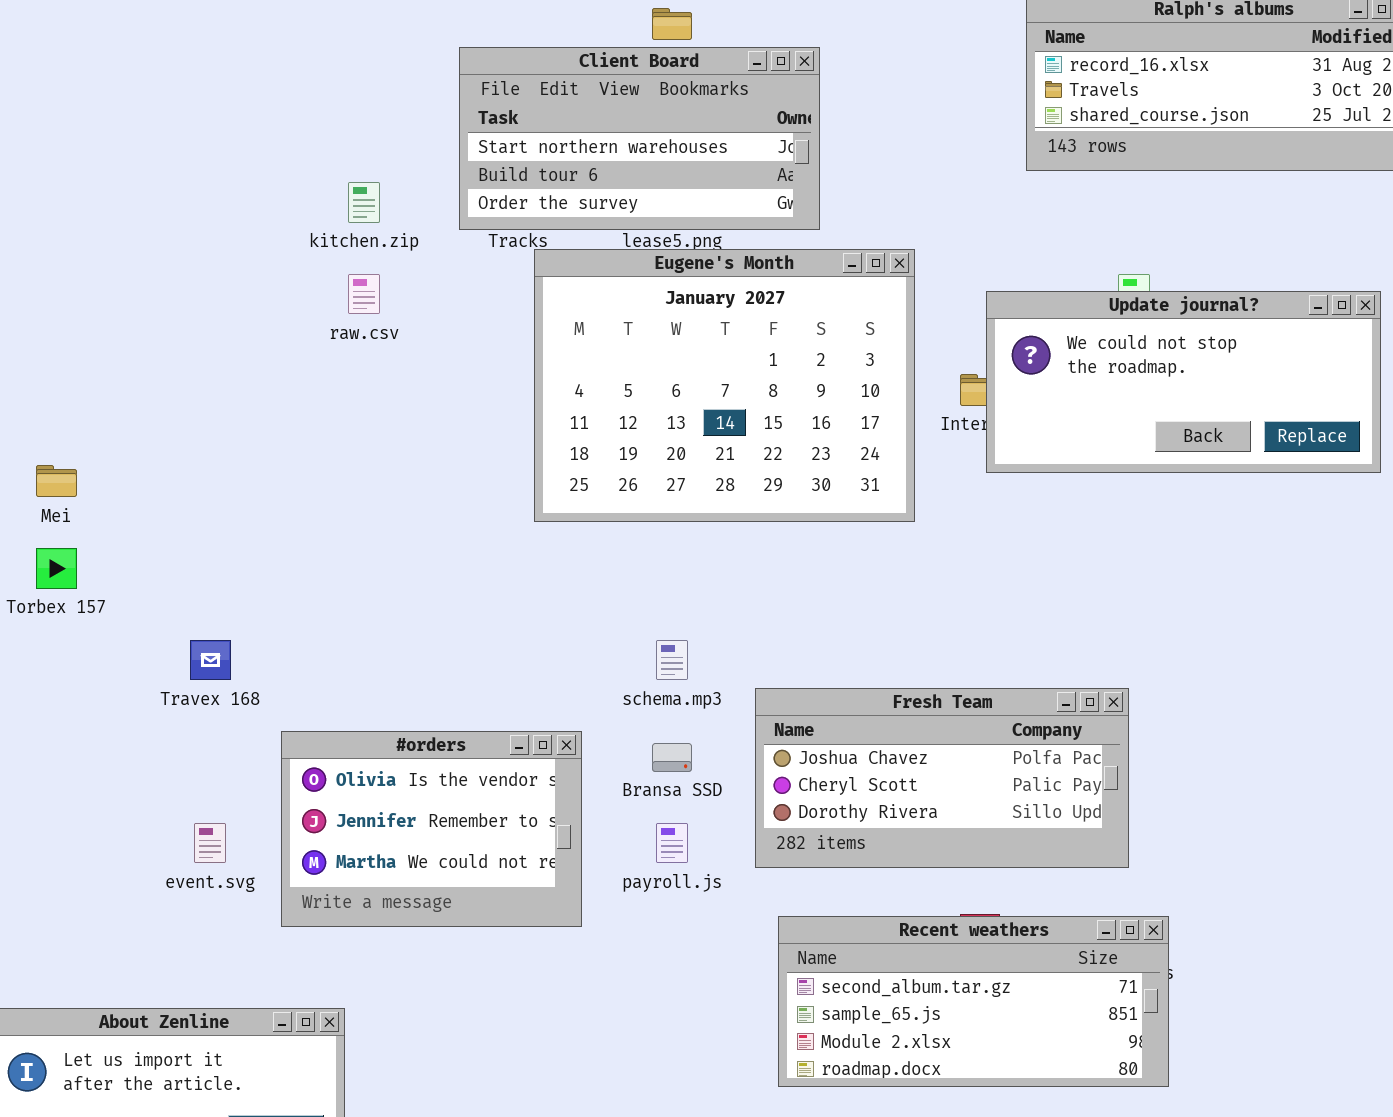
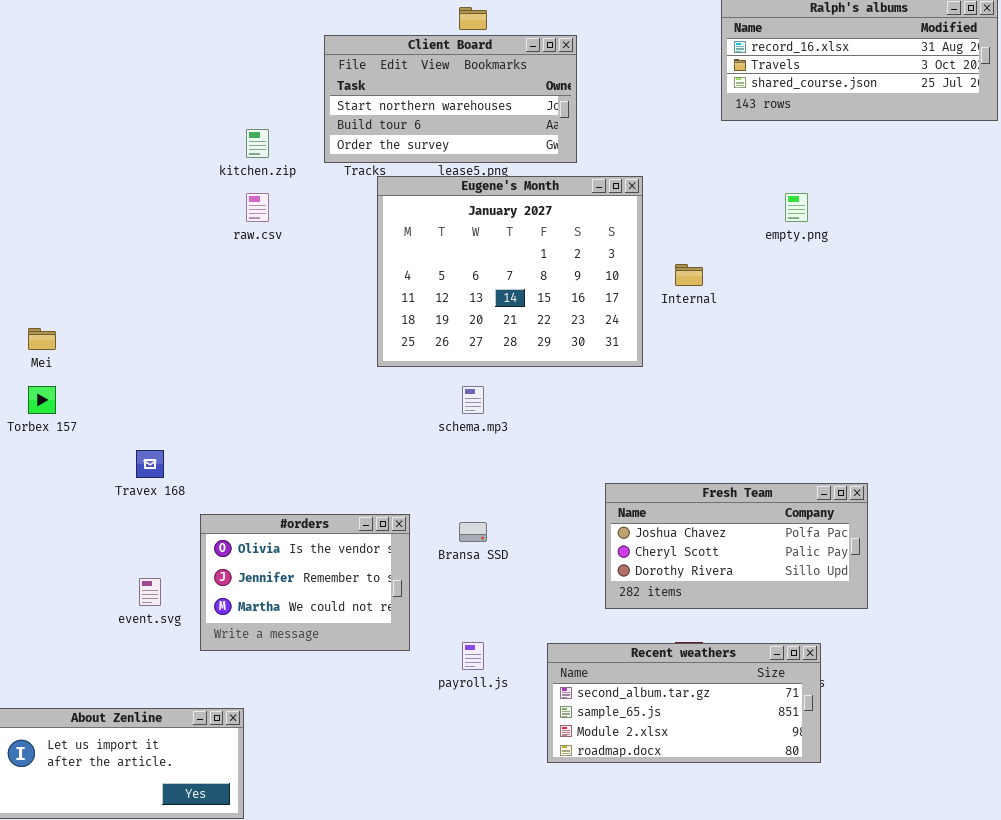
Update journal?: [986,291,1381,473] -> none, closed
schema.mp3: [656,640,688,680] -> [462,386,484,414], moved
Fresh Team: [755,688,1129,868] -> [605,483,868,609], moved
payroll.js: [656,823,688,863] -> [462,642,484,670], moved

